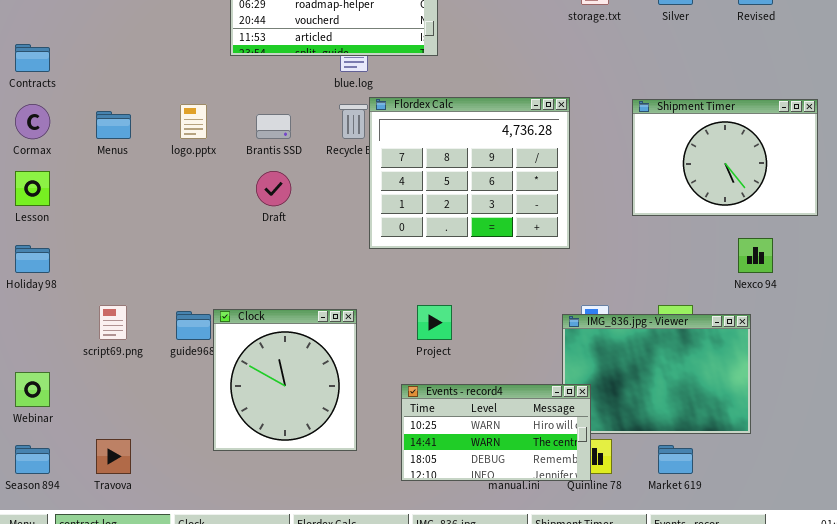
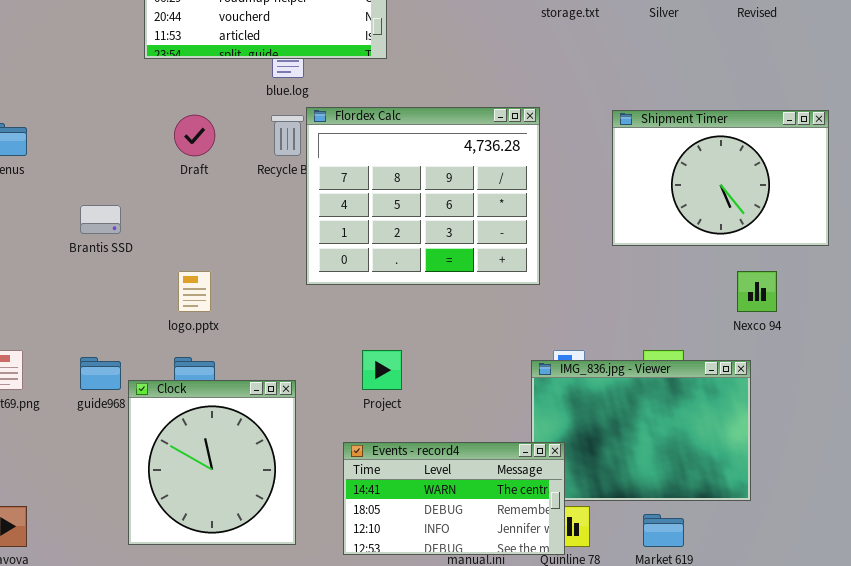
logo.pptx: [180,104,207,139] -> [178,271,211,312], moved
Brantis SSD: [256,114,291,139] -> [80,205,121,234], moved
Draft: [256,171,291,206] -> [174,115,215,156], moved
Clock: [213,309,357,451] -> [128,380,296,545], moved
Events - record4: [401,384,591,481] -> [343,442,565,555], scrolled down 1 row

